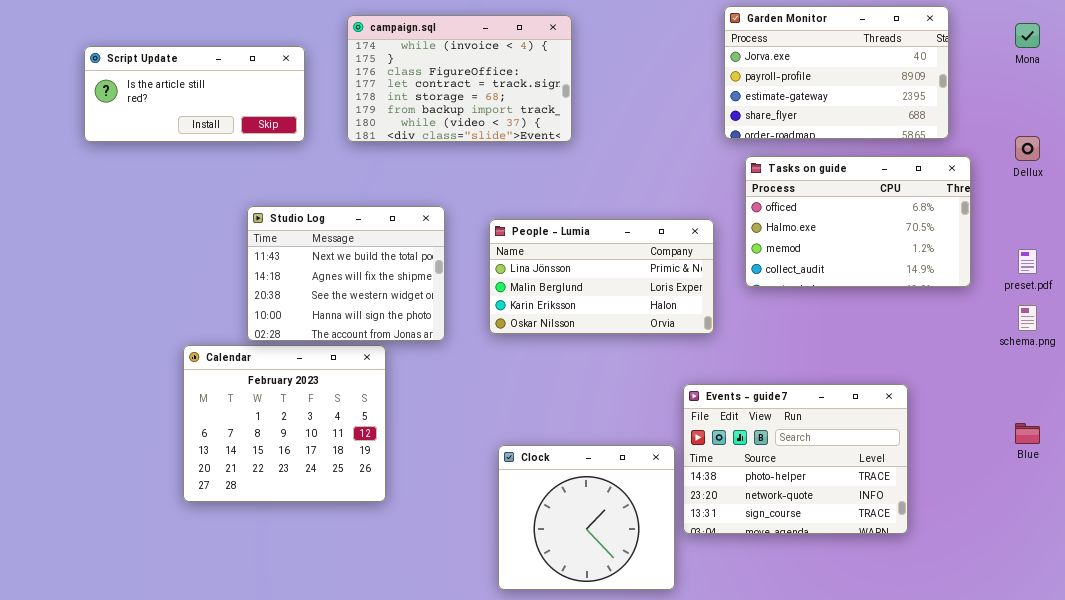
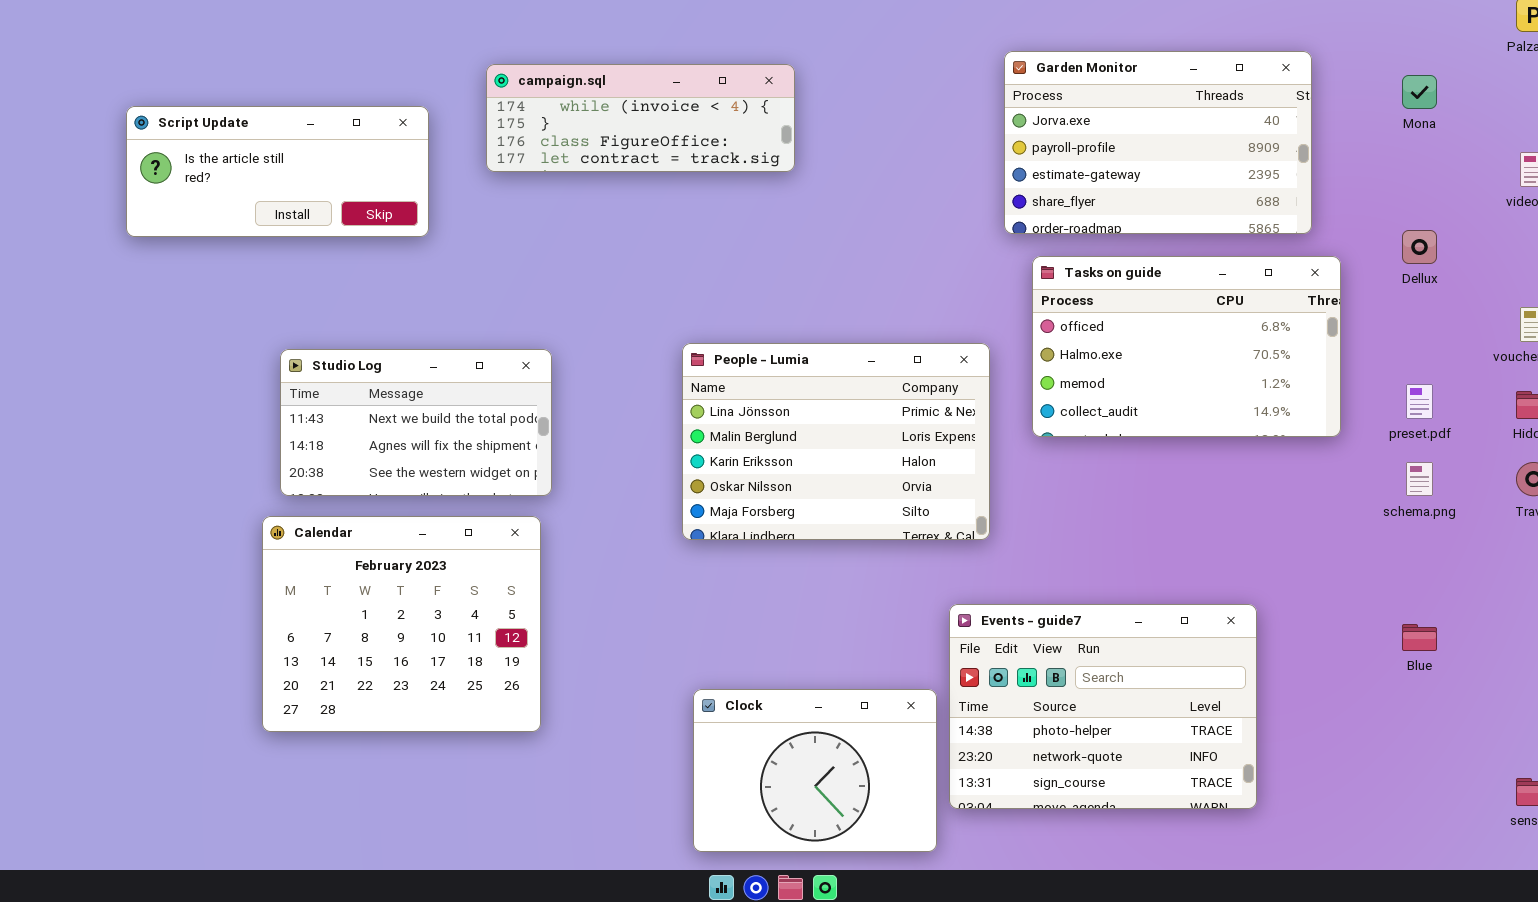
campaign.sql: [347,15,572,142] -> [486,64,795,172], resized
Studio Log: [247,206,445,341] -> [280,349,552,496], moved, resized
People - Lumia: [489,219,714,334] -> [682,343,990,540], resized
Events - guide7: [683,384,908,534] -> [949,604,1257,809], moved
Clock: [498,445,675,590] -> [693,689,937,852], resized

